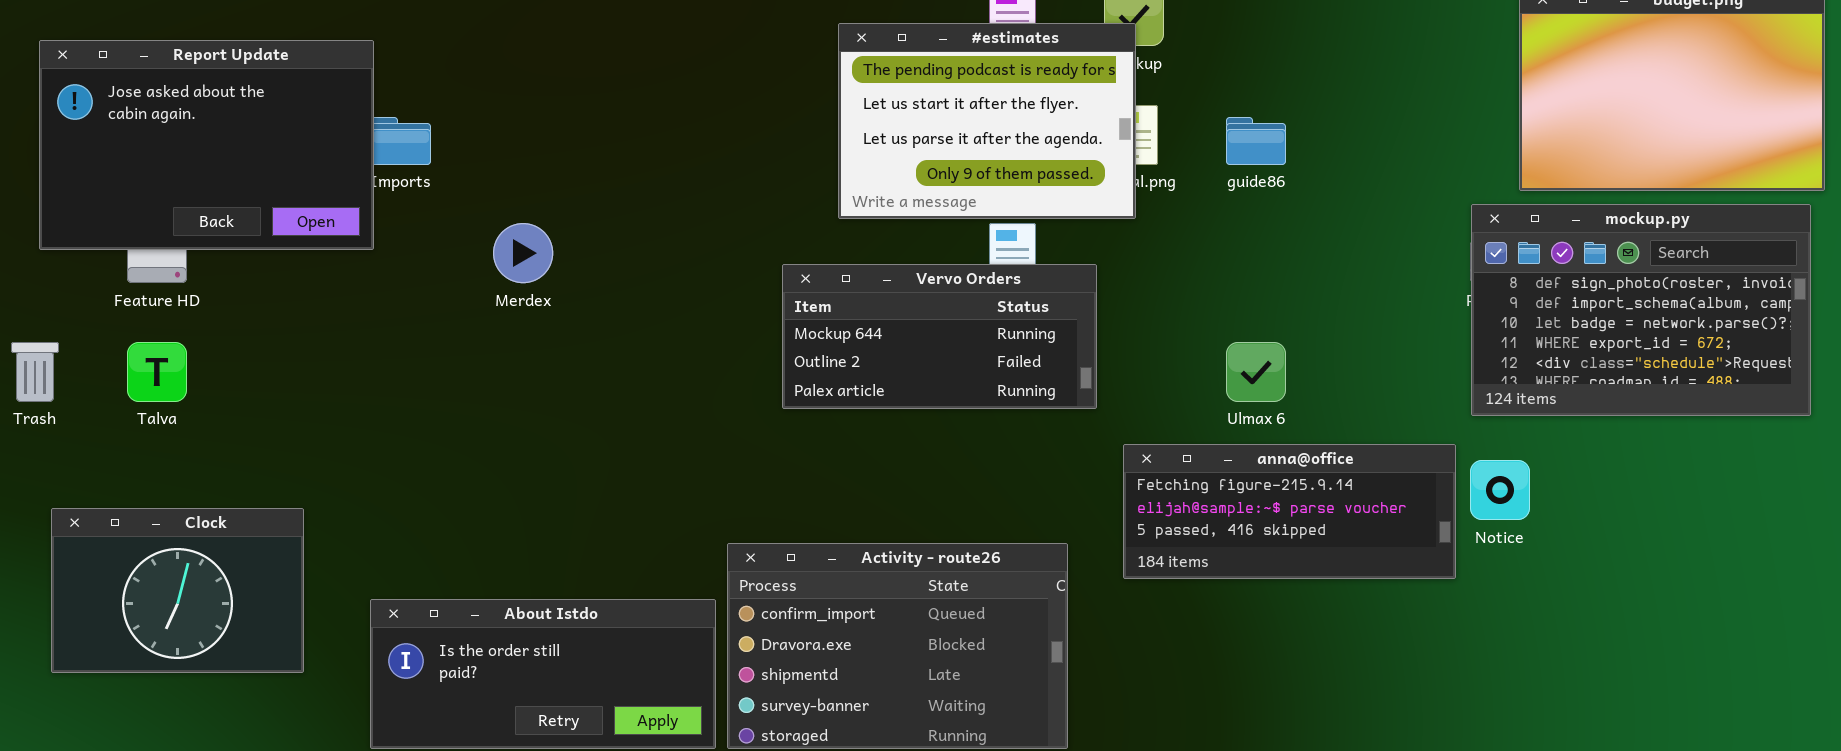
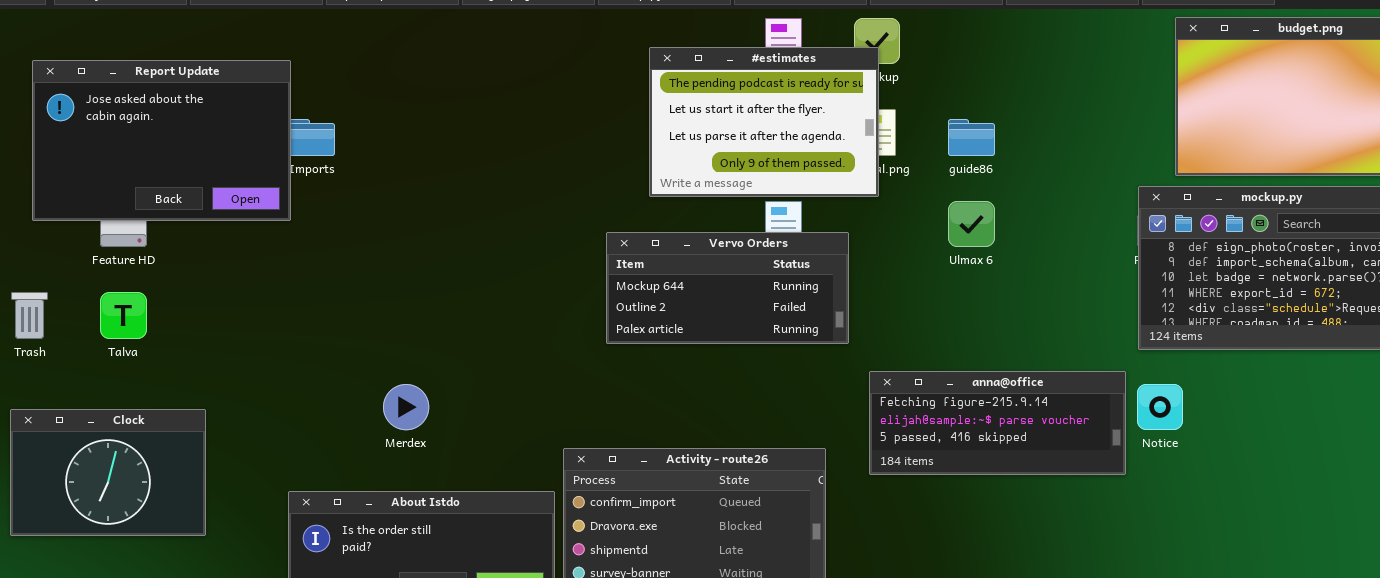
Merdex: [493,223,553,283] -> [383,384,429,430], moved
Ulmax 6: [1226,342,1286,402] -> [948,201,995,247], moved
Clock: [51,508,304,673] -> [10,409,206,536], moved

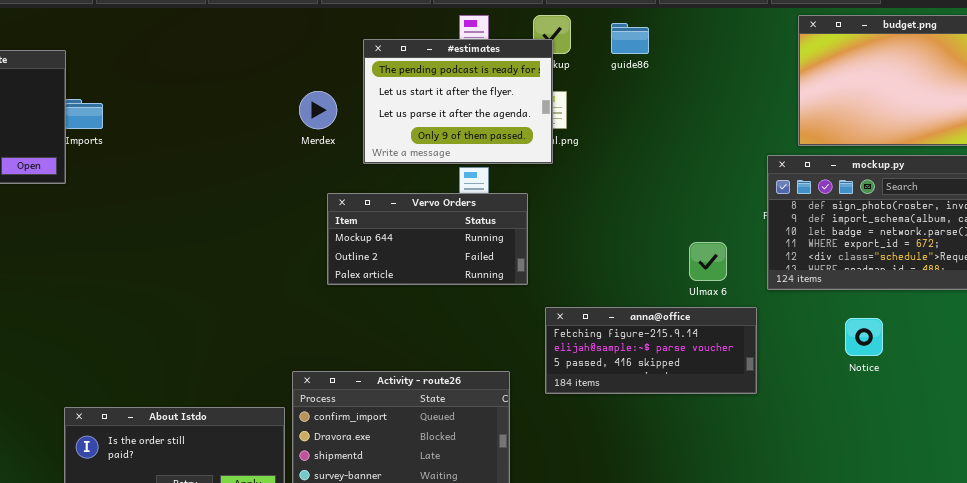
guide86: [948,119,995,156] -> [611,23,649,54], moved
Ulmax 6: [948,201,995,247] -> [689,242,727,281], moved
Merdex: [383,384,429,430] -> [299,91,337,129], moved
Notice: [1137,384,1183,430] -> [845,318,883,356], moved

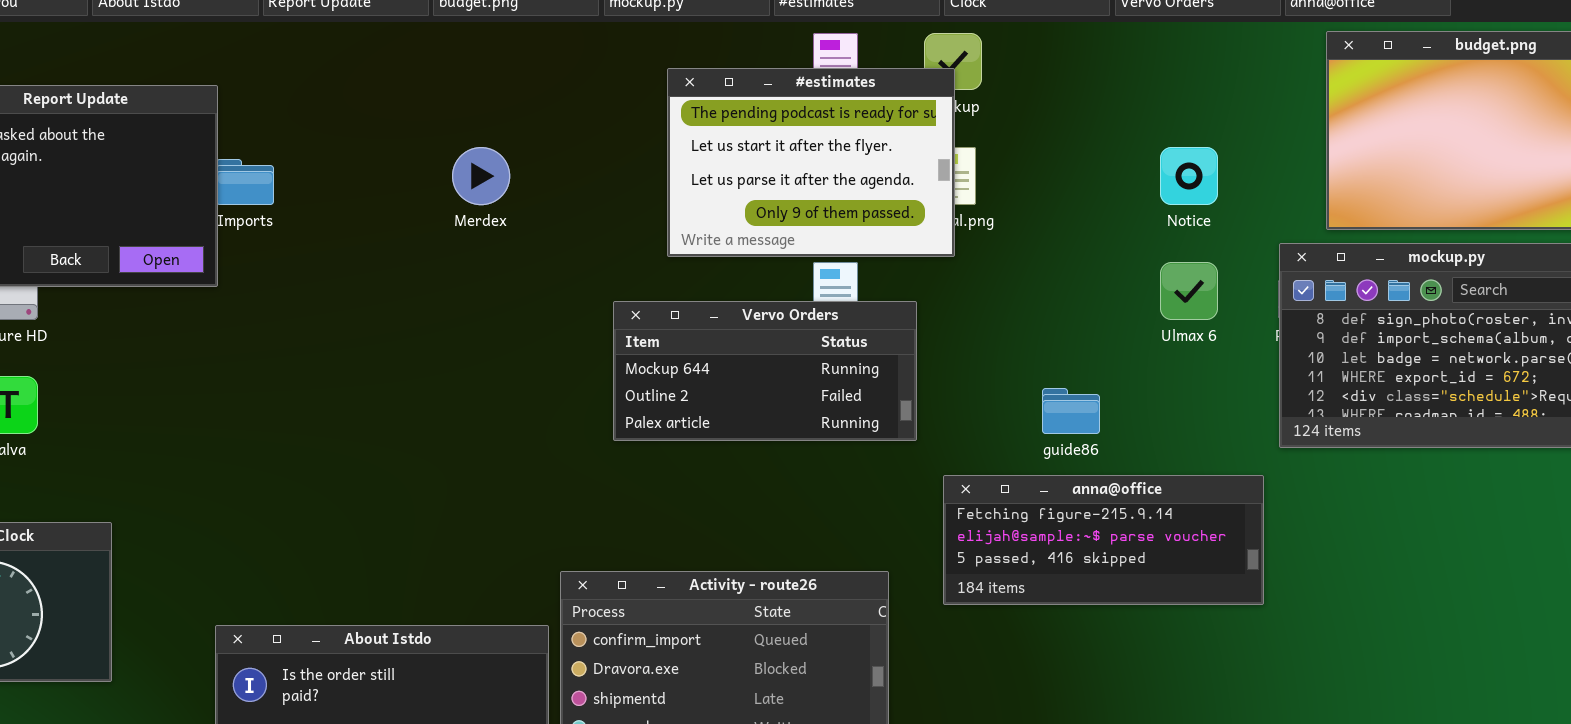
guide86: [611,23,649,54] -> [1042,388,1100,434], moved
Merdex: [299,91,337,129] -> [452,147,510,205], moved
Ulmax 6: [689,242,727,281] -> [1160,262,1218,320], moved
Notice: [845,318,883,356] -> [1160,147,1218,205], moved

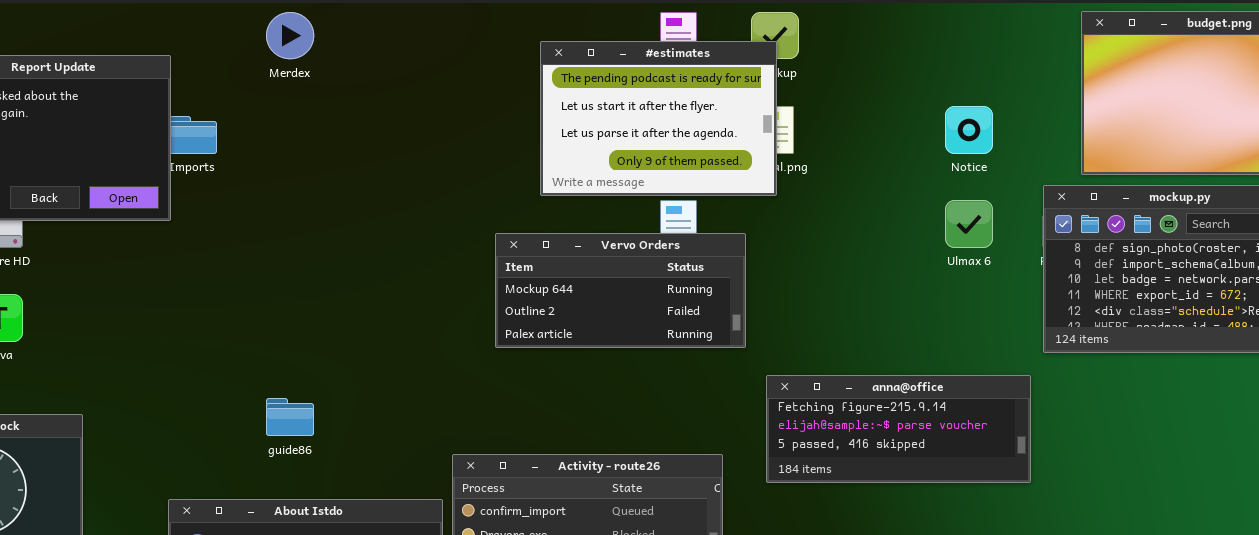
Merdex: [452,147,510,205] -> [266,12,314,59], moved
guide86: [1042,388,1100,434] -> [266,398,314,436], moved

